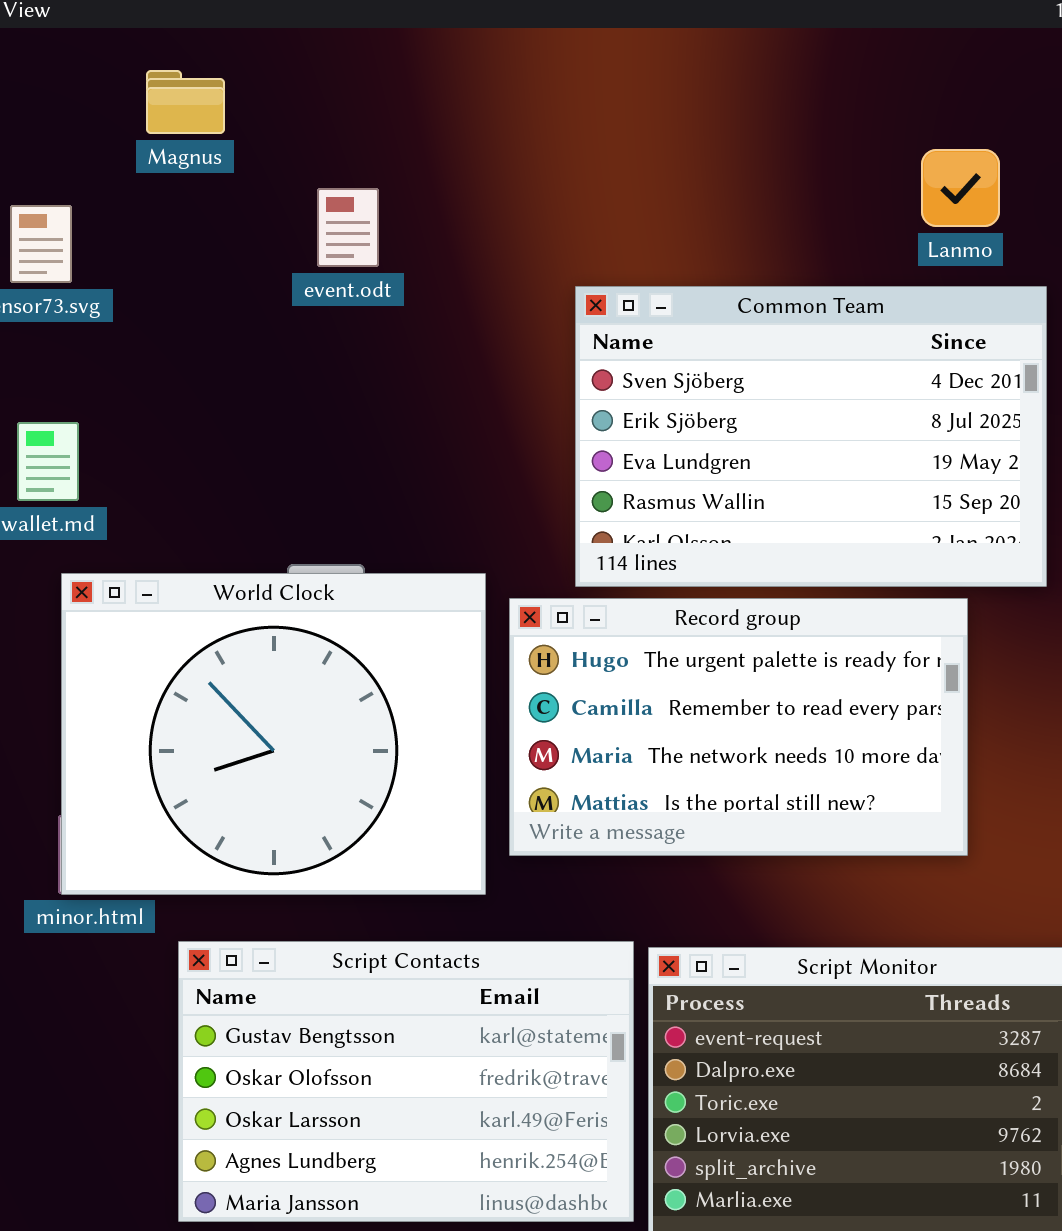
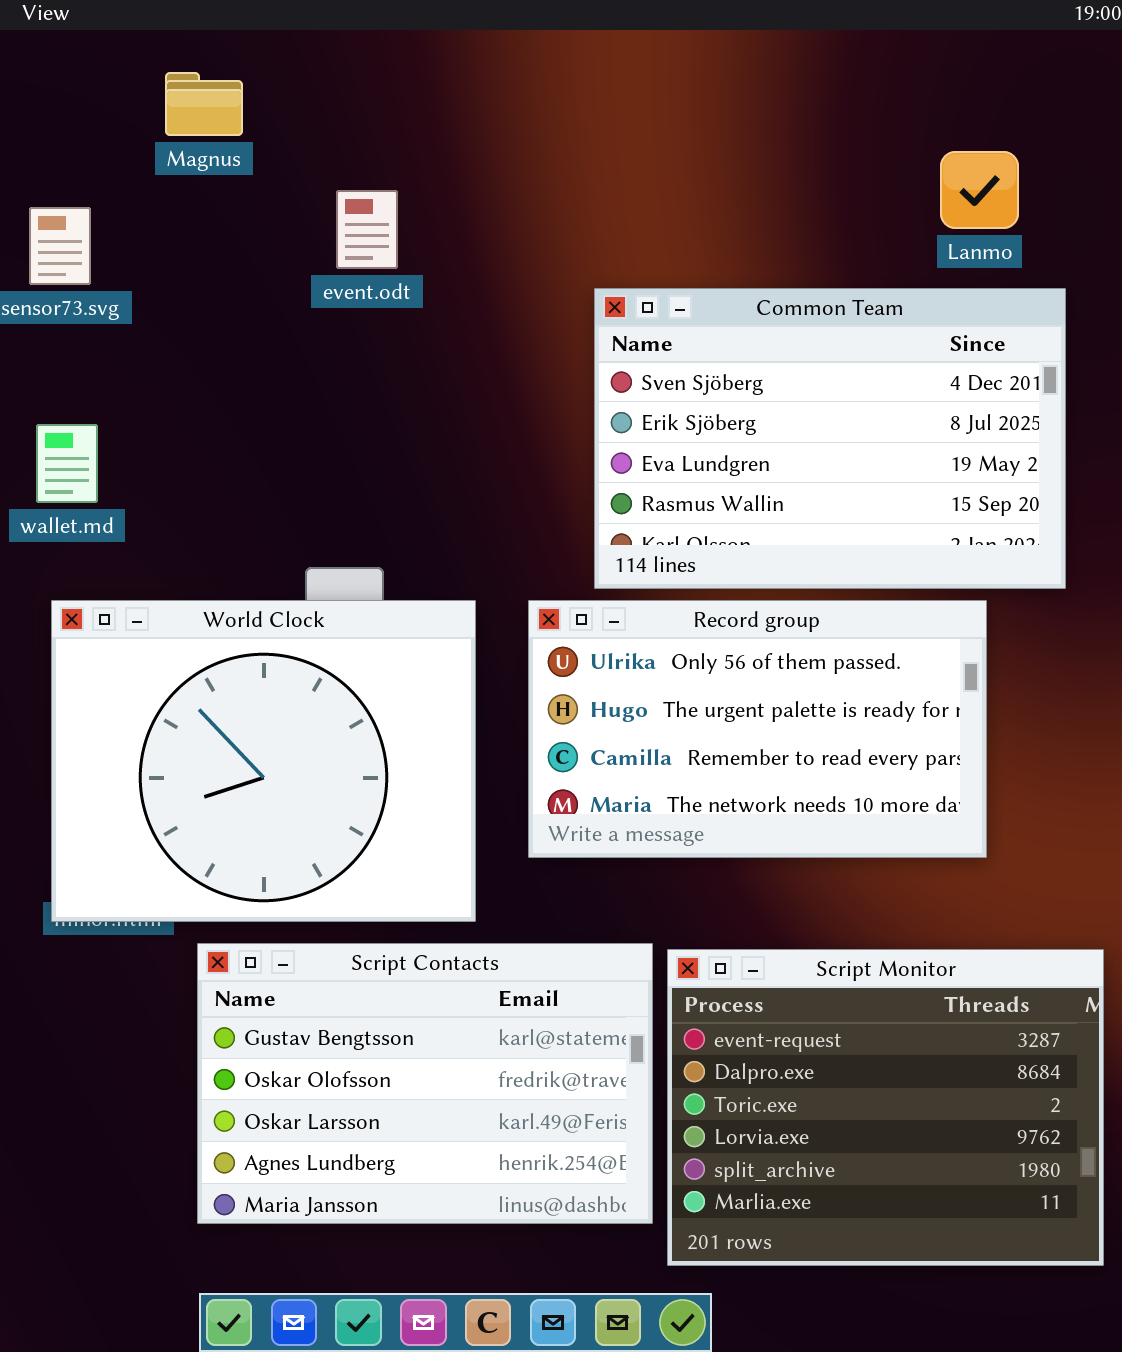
World Clock: [61,573,486,895] -> [51,600,476,922], moved
Record group: [509,598,968,856] -> [528,600,987,858], scrolled up 1 row

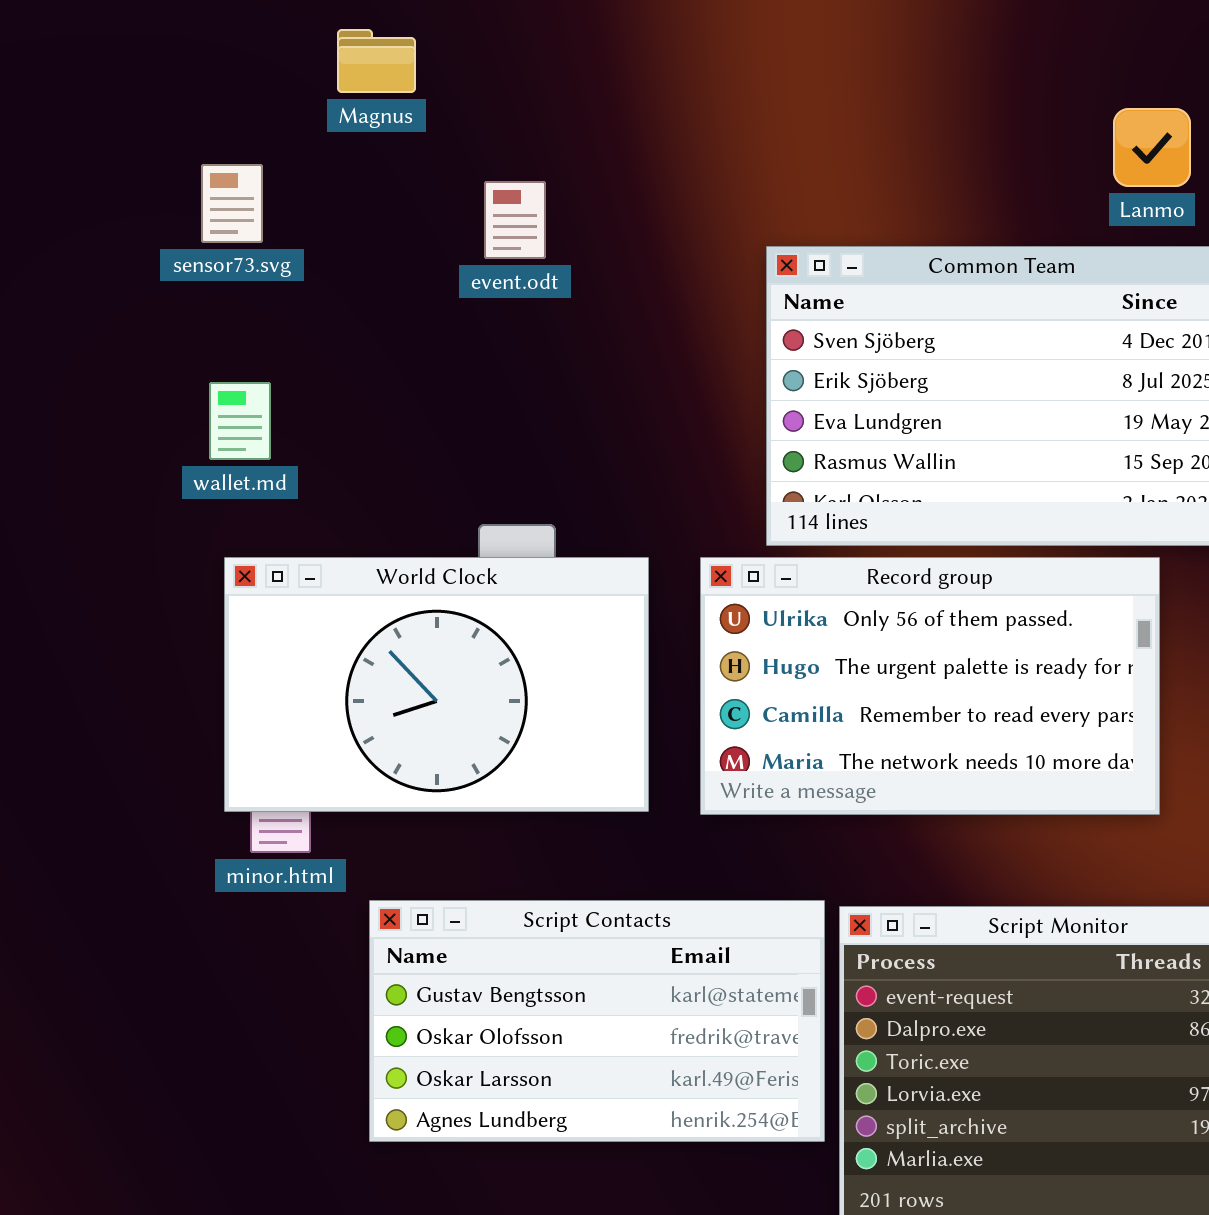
event.odt: [336,190,398,269] -> [484,181,546,259], moved
World Clock: [51,600,476,922] -> [224,557,649,812], resized
Script Contacts: [197,943,653,1224] -> [369,900,825,1142], resized

